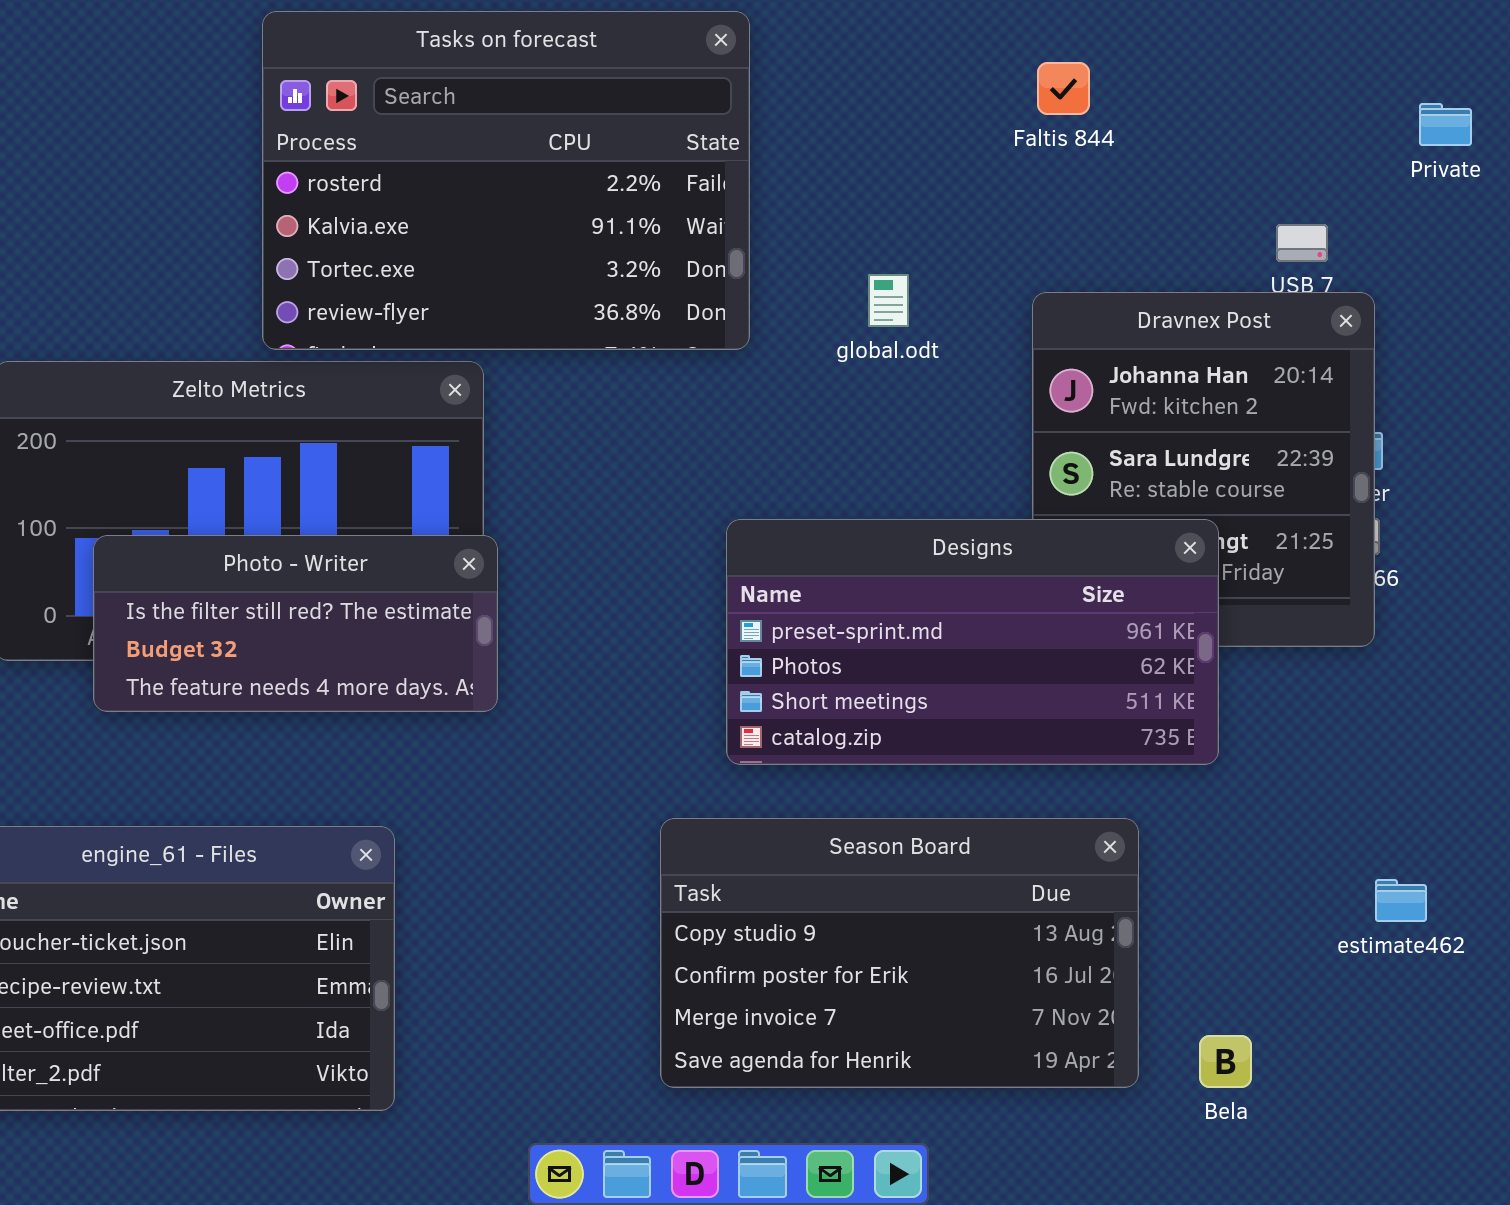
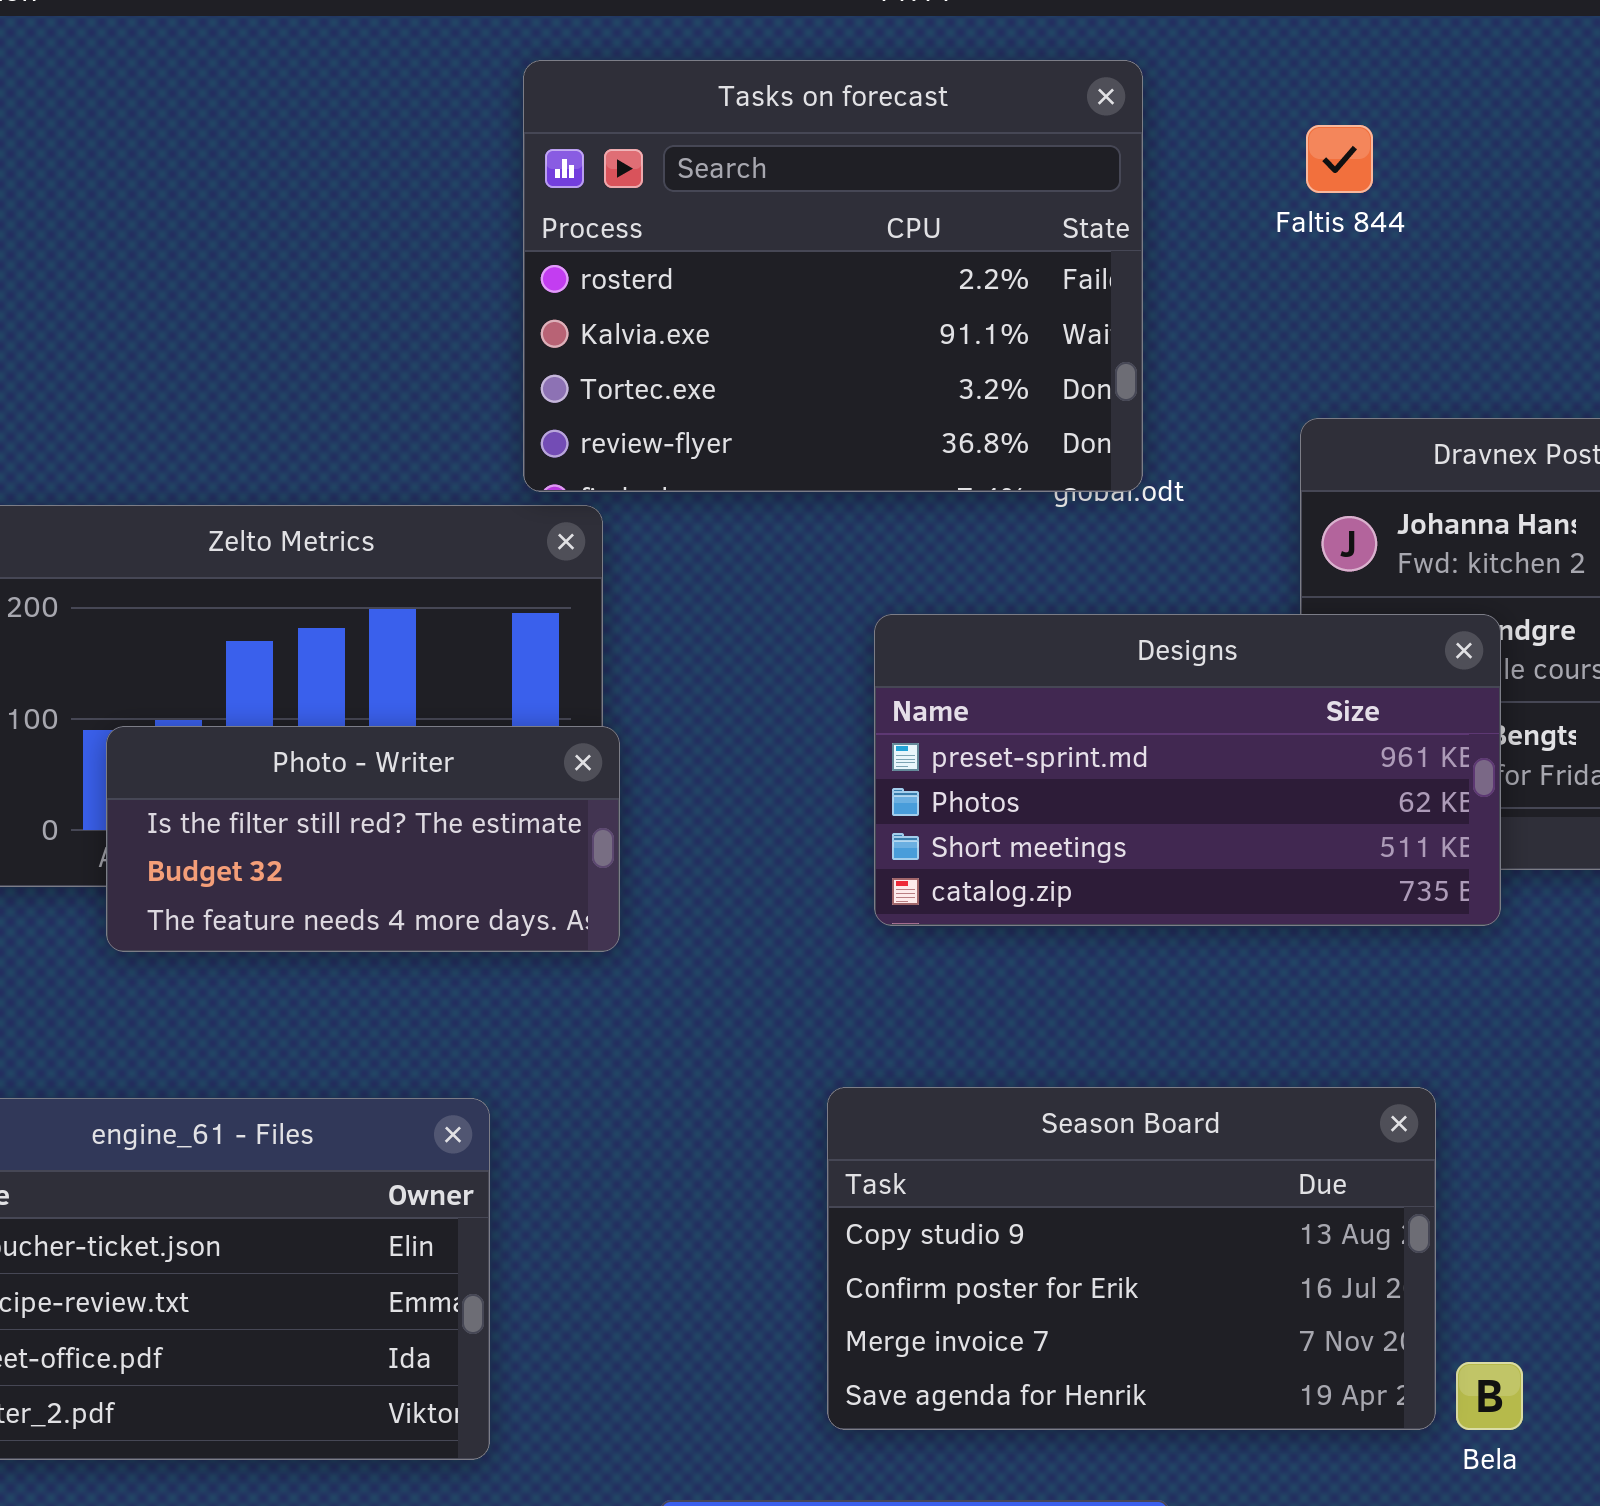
Tasks on forecast: [262,11,750,350] -> [523,60,1143,492], moved
Designs: [726,519,1219,765] -> [874,614,1501,926], moved
Bela: [1199,1035,1252,1088] -> [1456,1362,1523,1430], moved

